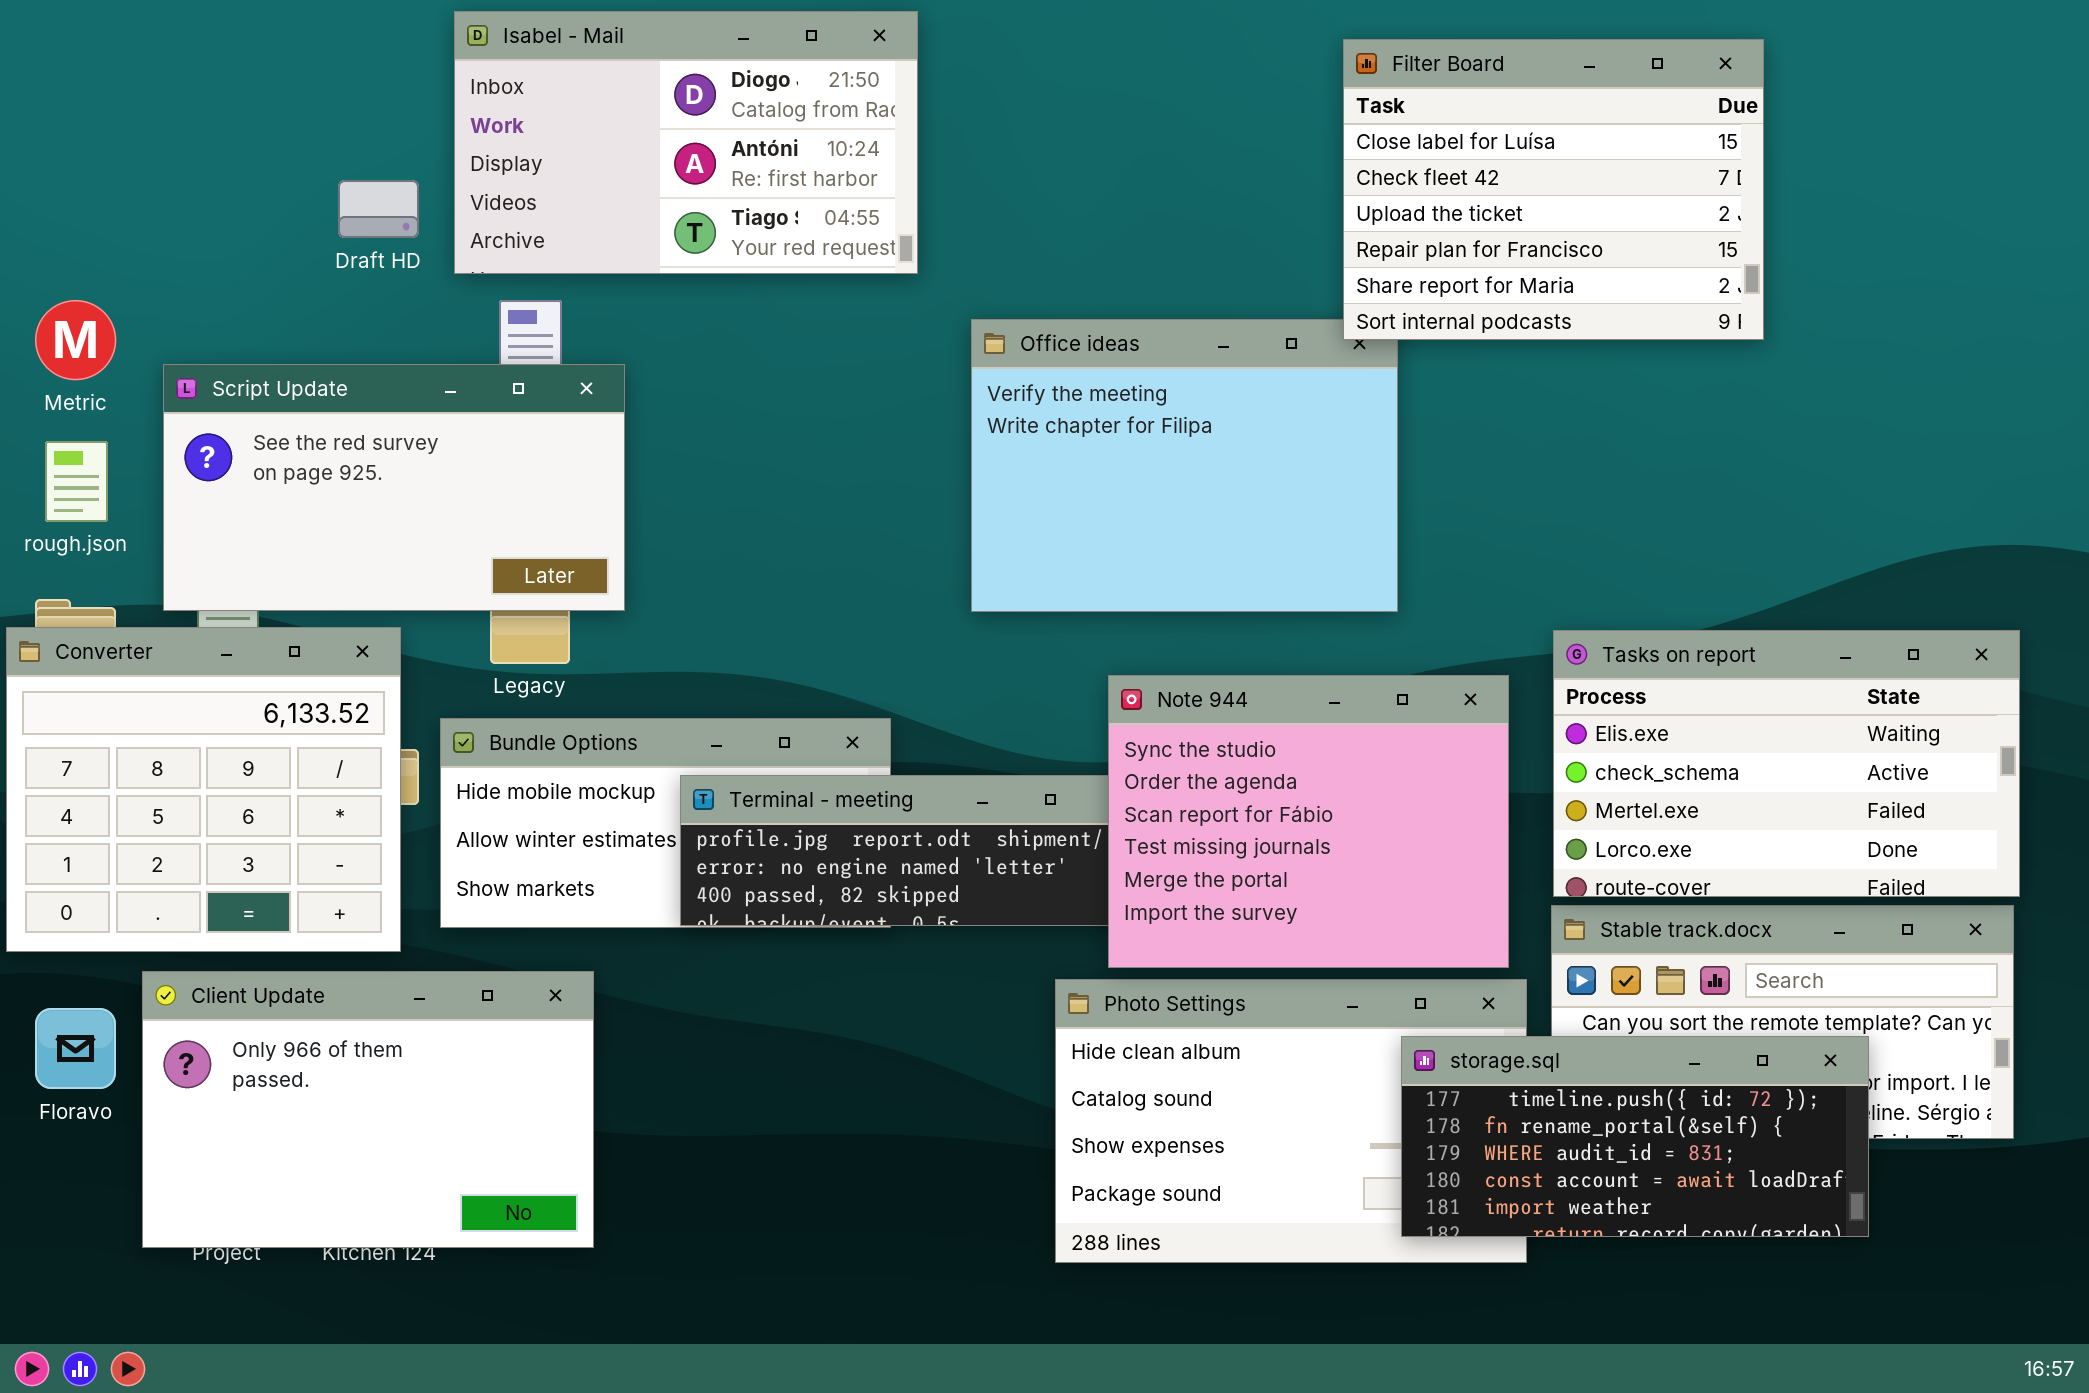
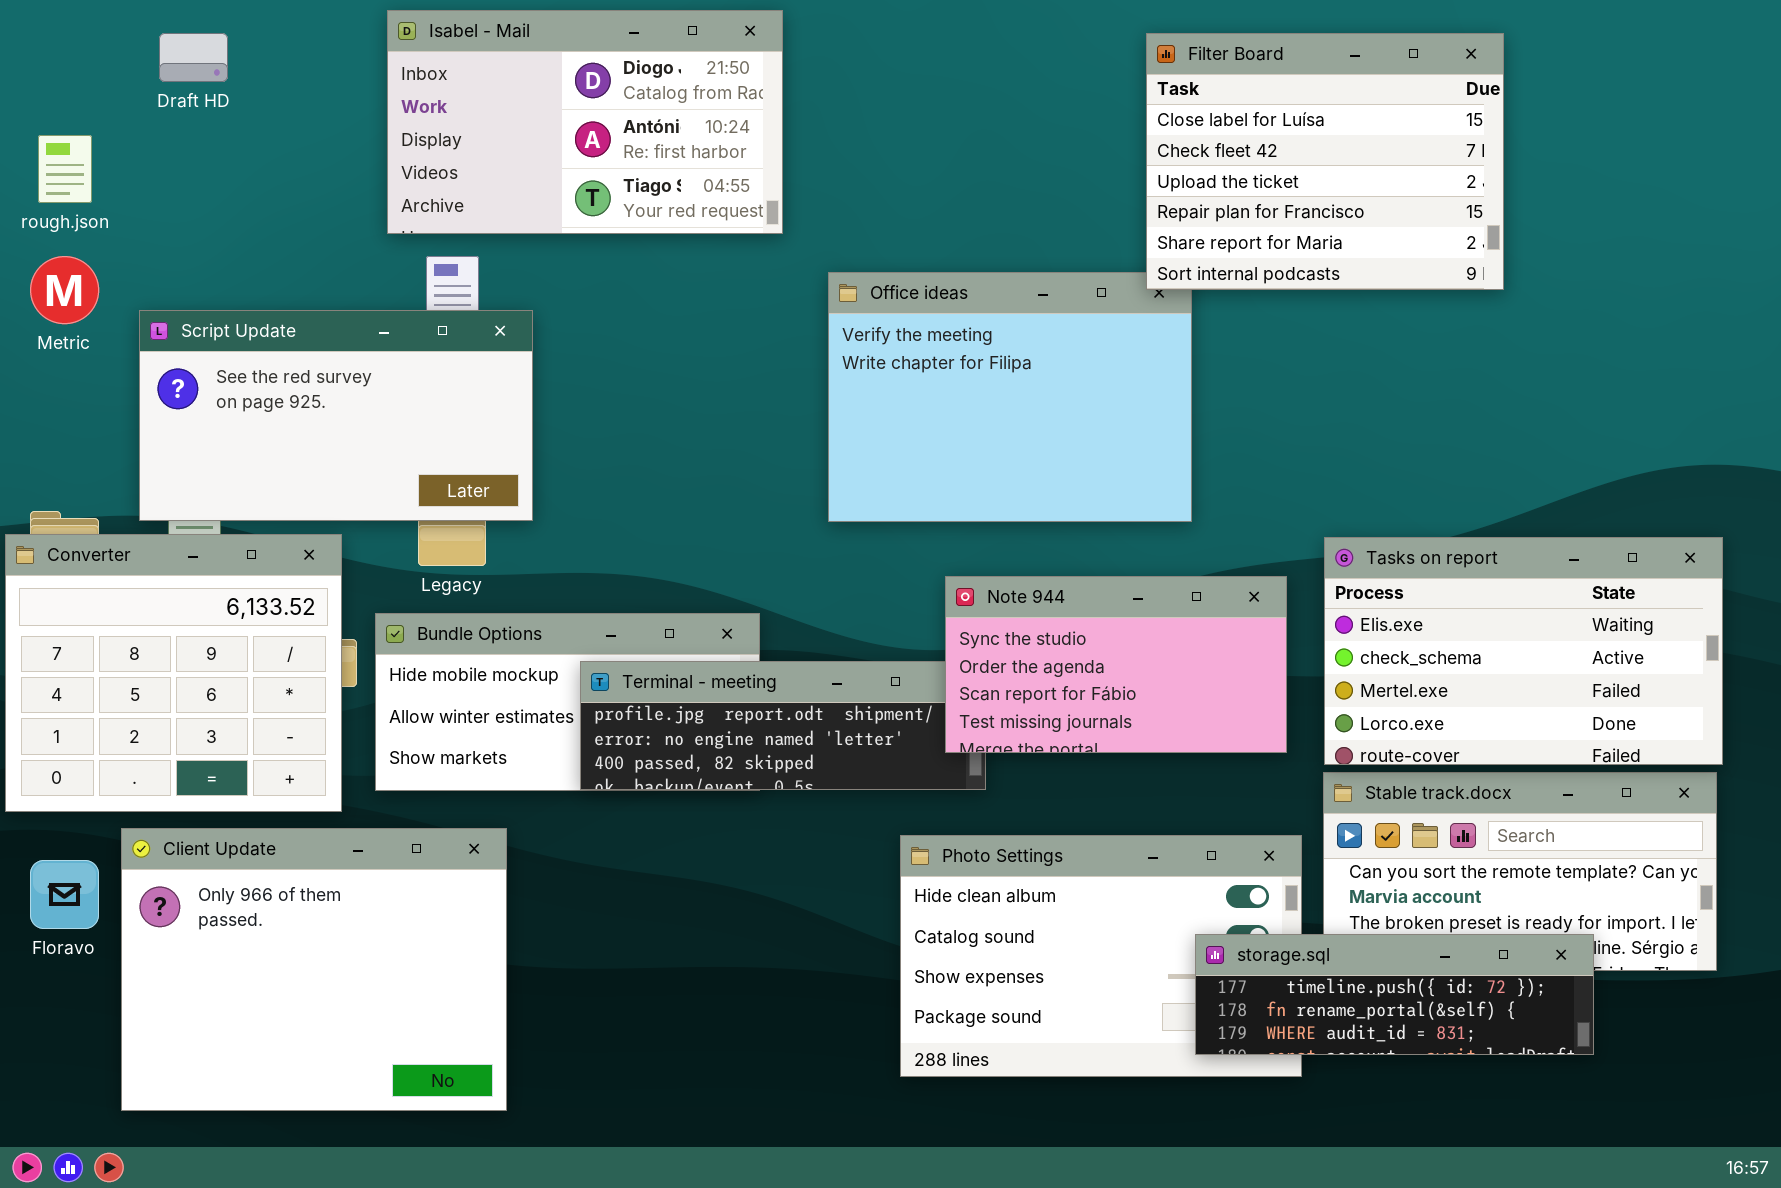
Draft HD: [338,180,419,238] -> [159,33,228,82], moved
rough.json: [45,441,108,522] -> [38,135,92,203], moved
Note 944: [1108,675,1509,968] -> [945,576,1287,753], resized
Client Update: [142,971,594,1248] -> [121,828,507,1111], resized
storage.sql: [1401,1036,1869,1237] -> [1195,934,1594,1055], resized

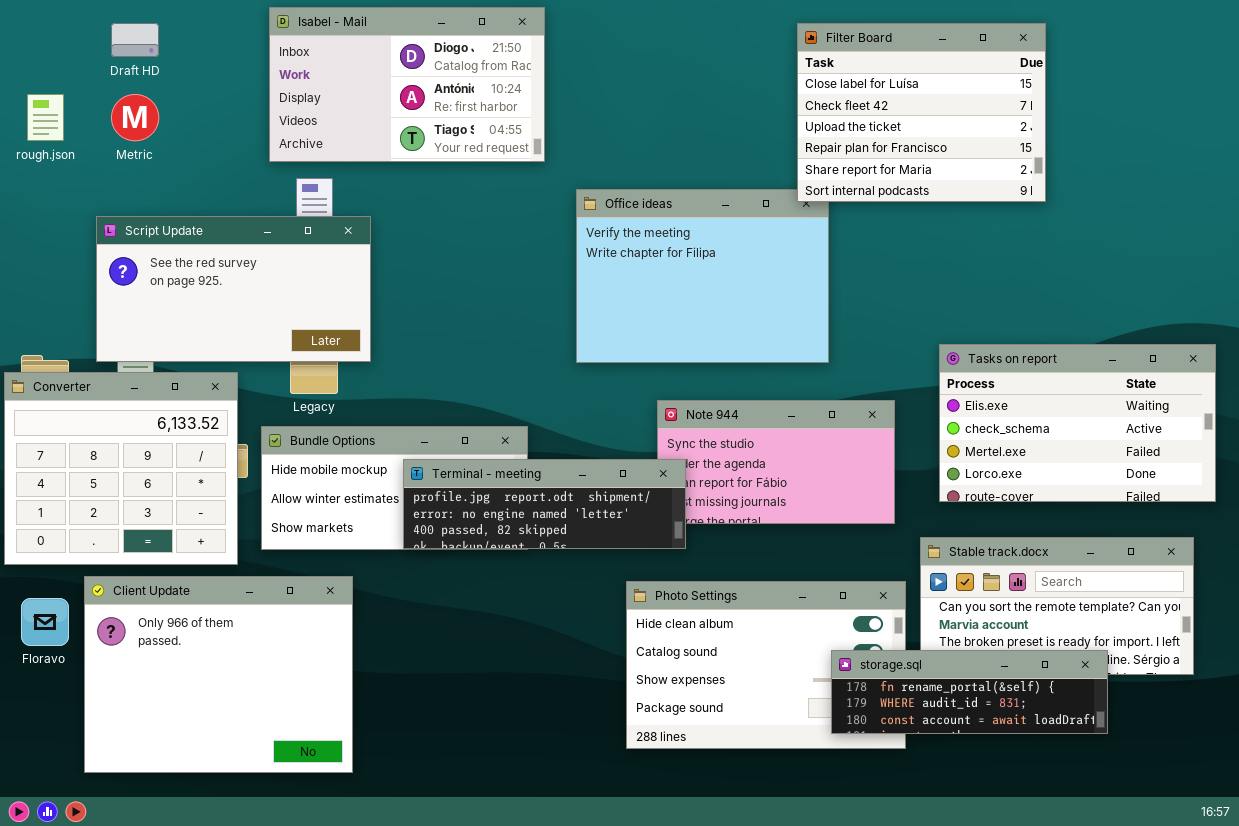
Metric: [30,256,99,324] -> [111,94,159,141], moved
Tasks on report: [1324,537,1723,765] -> [939,344,1216,502], moved
Terminal - meeting: [580,661,986,790] -> [403,459,686,549], raised
storage.sql: [1195,934,1594,1055] -> [831,650,1108,734], scrolled down 1 row

